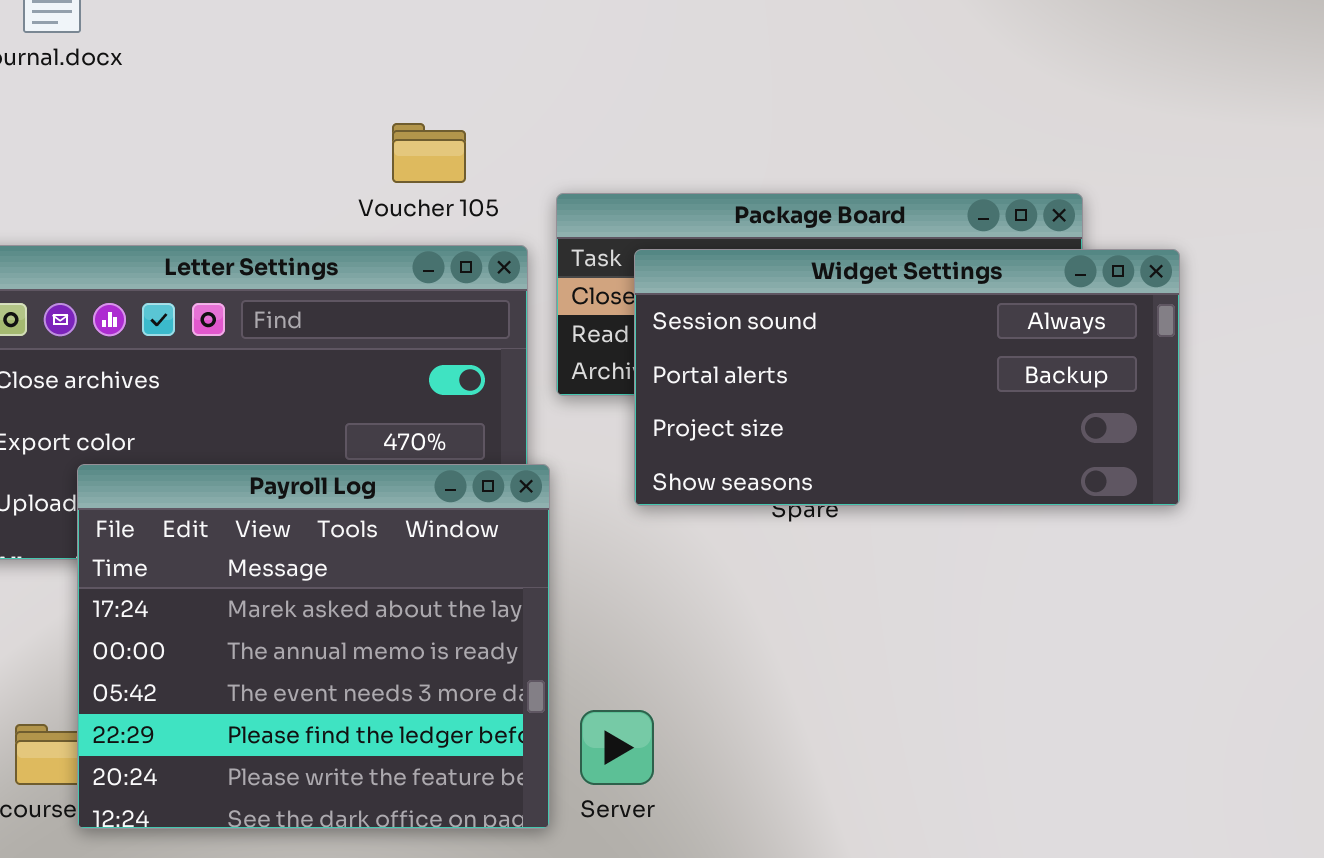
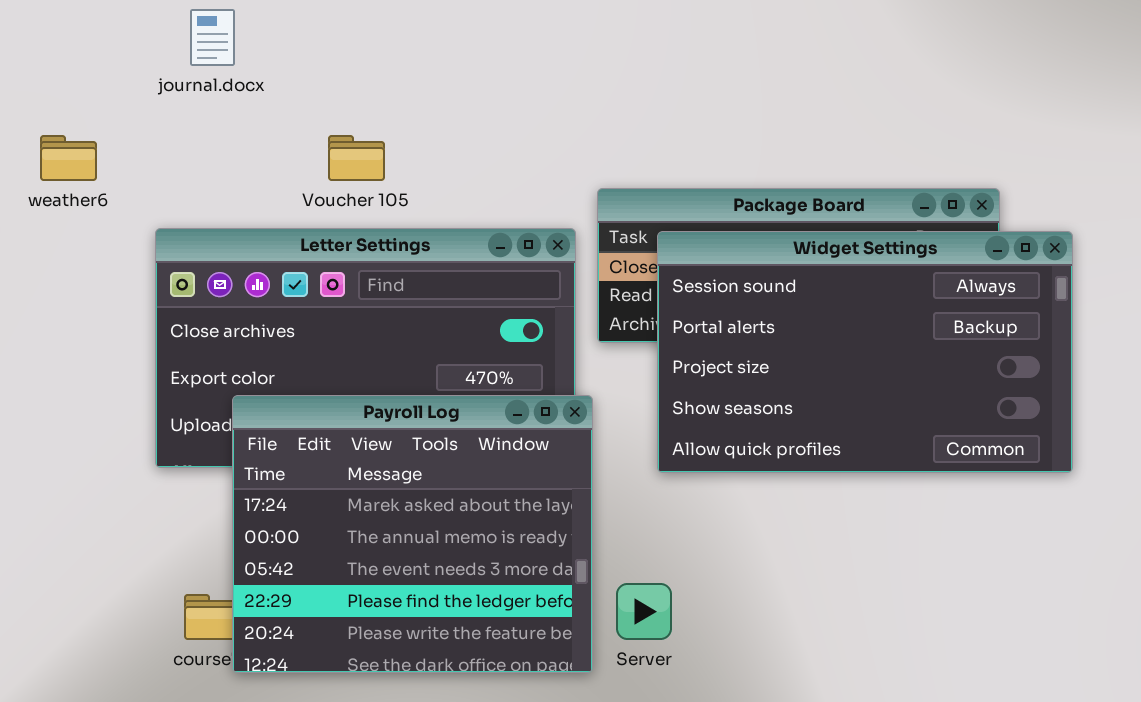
Voucher 105: [392,123,466,183] -> [328,135,385,181], moved
Widget Settings: [634,249,1180,506] -> [657,231,1073,473], resized

